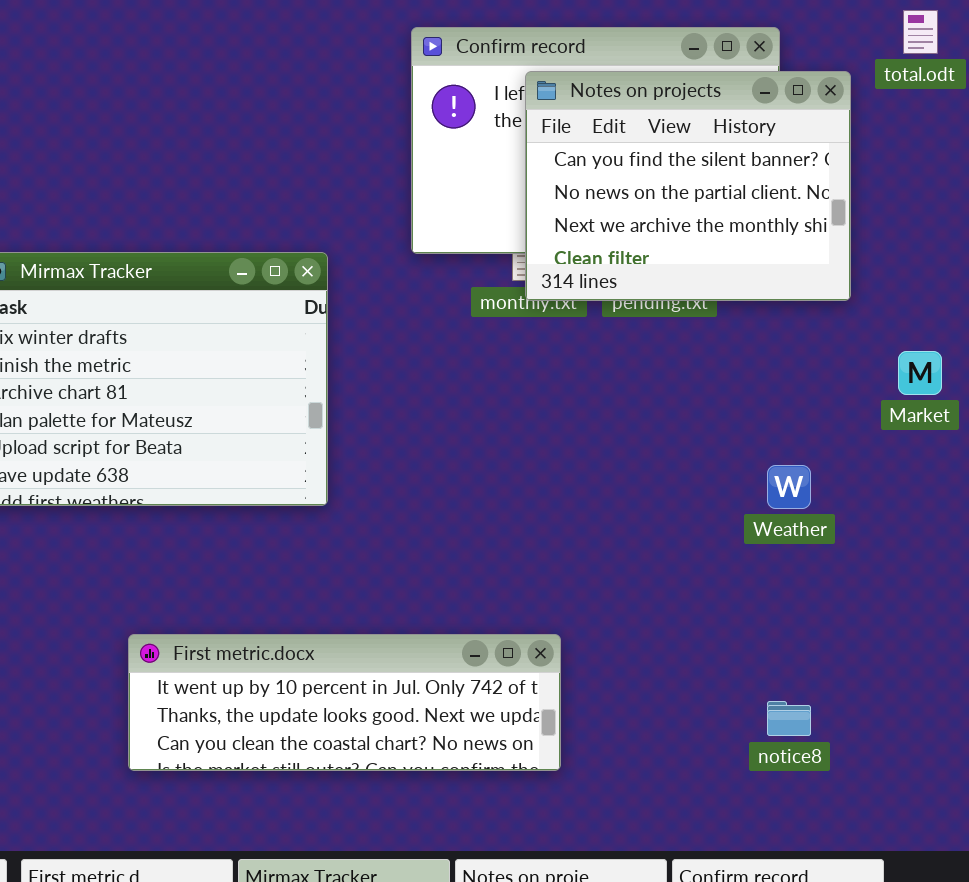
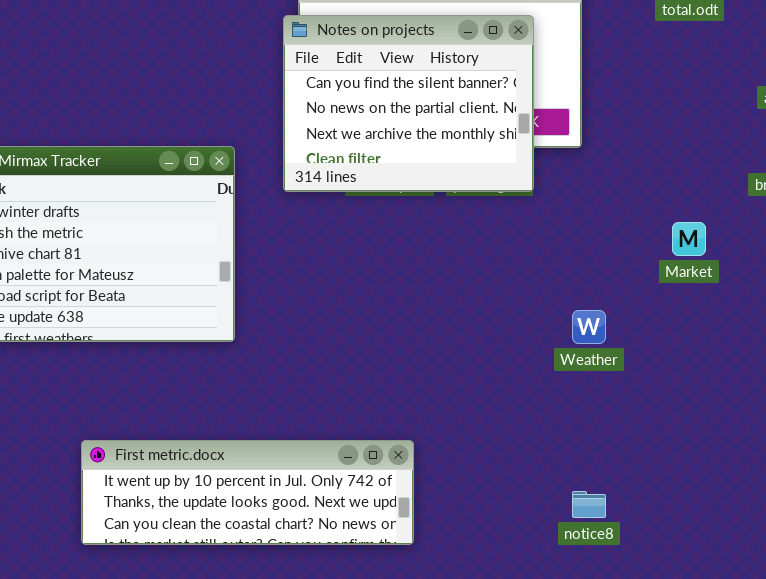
Notes on projects: [525,71,851,301] -> [283,15,534,192], moved

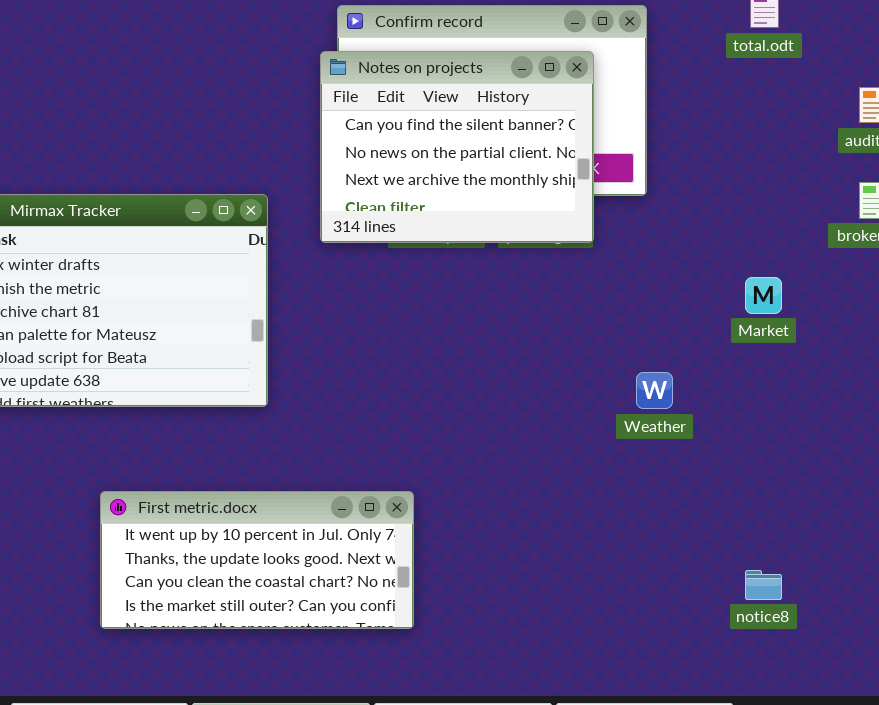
First metric.docx: [81,440,414,545] -> [100,491,414,629], resized
notice8: [572,491,606,518] -> [745,570,782,600], moved

